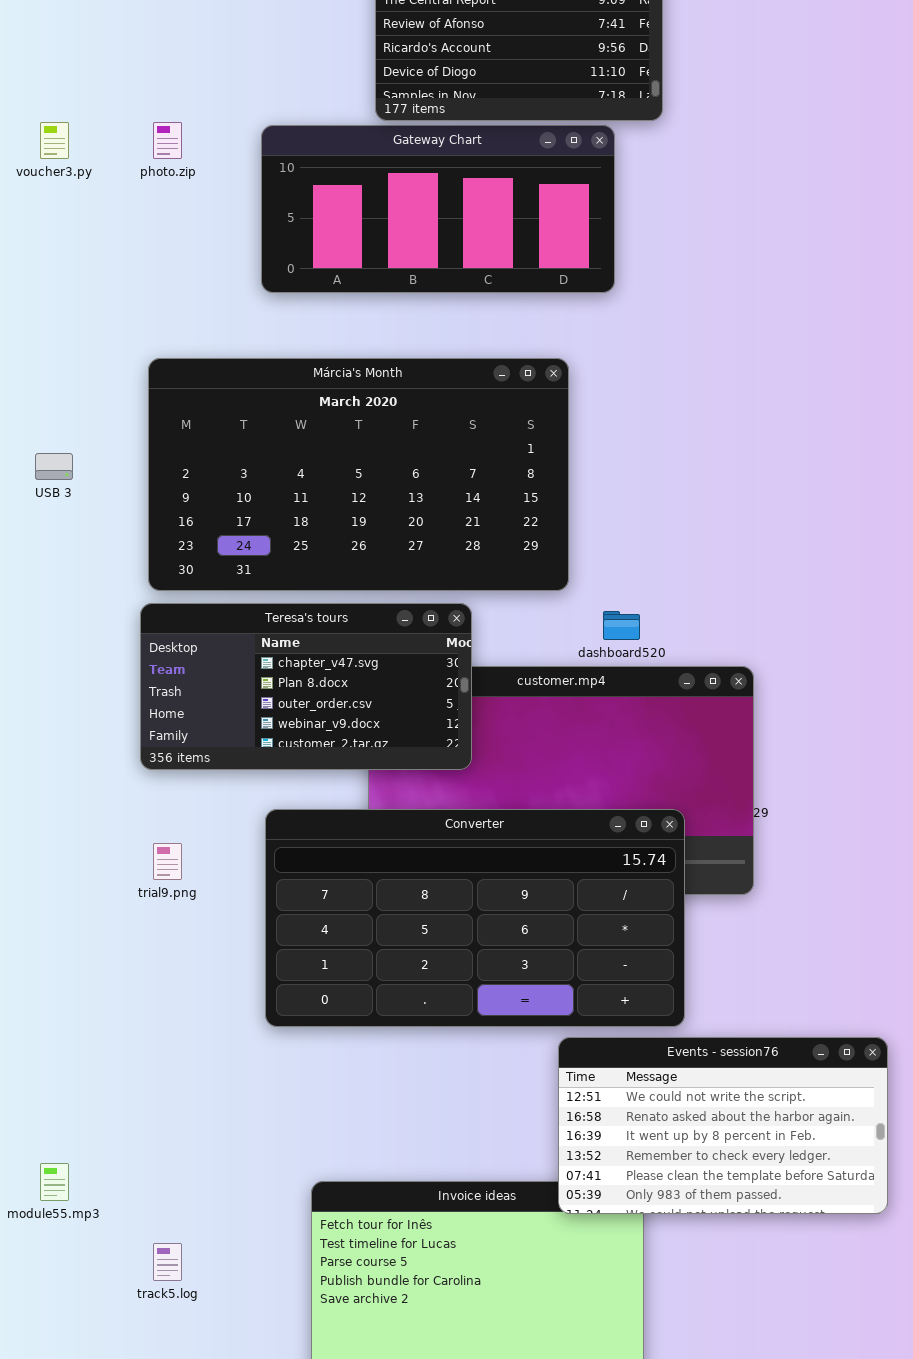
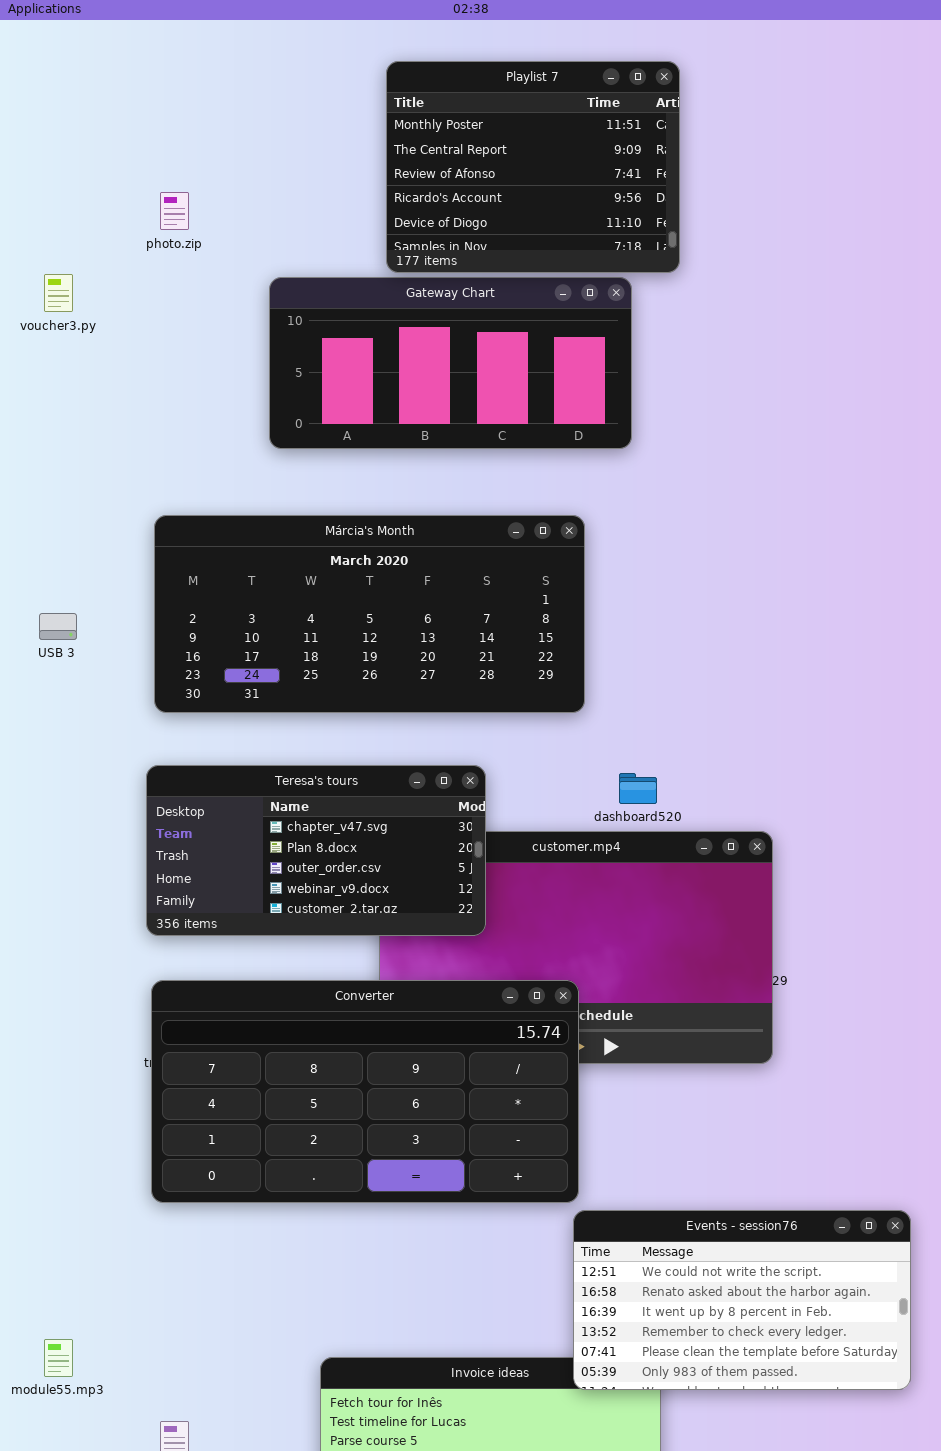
photo.zip: [153,122,182,159] -> [160,192,189,230], moved
Márcia's Month: [148,358,569,591] -> [154,515,585,713], resized
Converter: [265,809,685,1027] -> [151,980,579,1203], moved

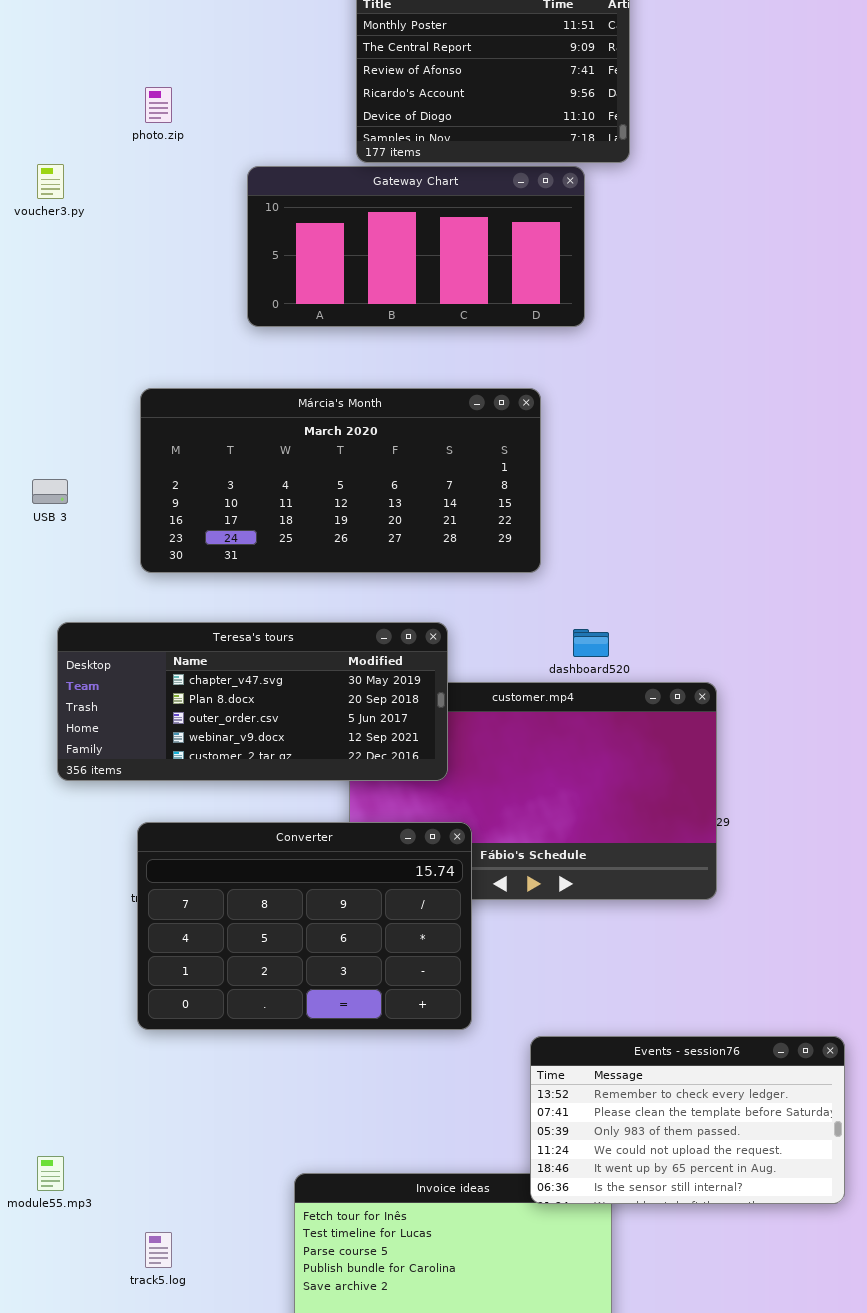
Teresa's tours: [146,765,486,936] -> [57,622,448,781], resized
Converter: [151,980,579,1203] -> [137,822,472,1030], resized
Events - session76: [573,1210,911,1390] -> [530,1036,845,1204], scrolled down 3 rows

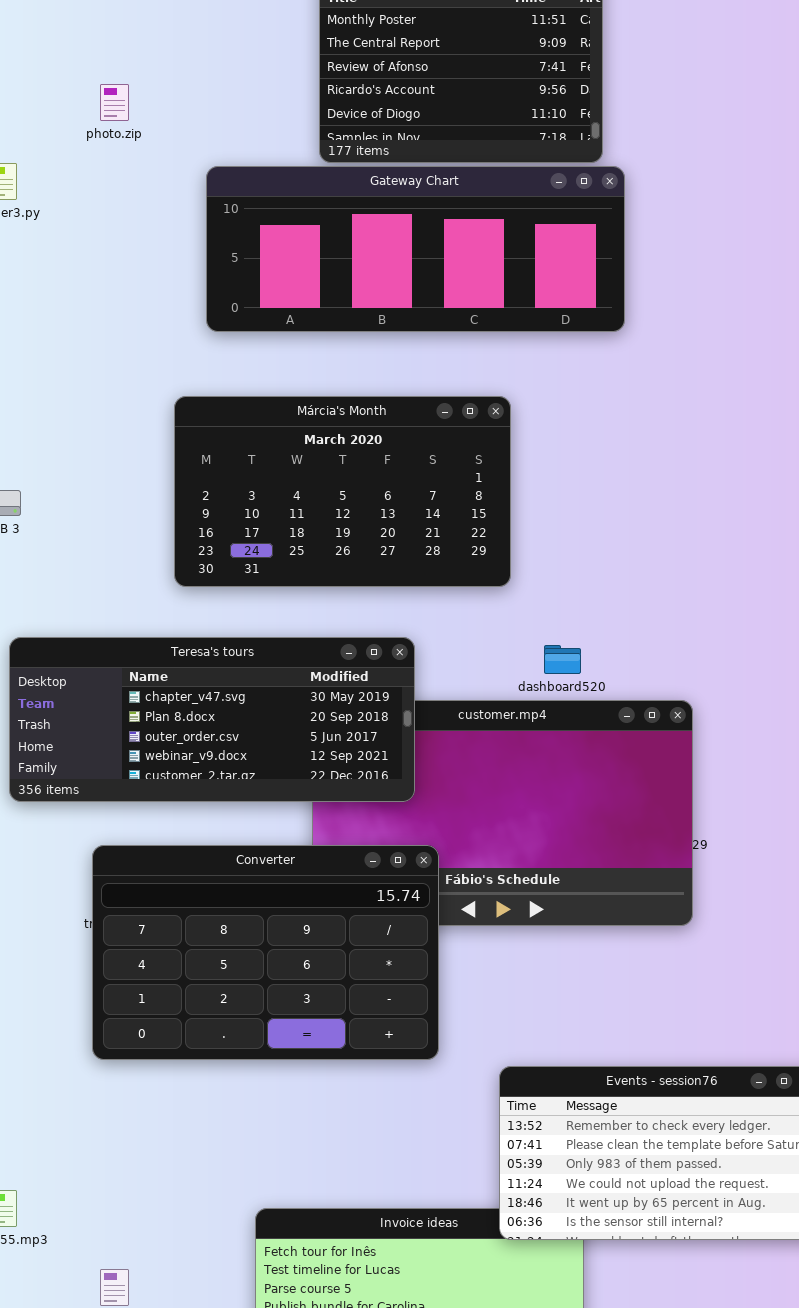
Gateway Chart: [247,166,585,327] -> [206,166,625,332], resized
Márcia's Month: [140,388,541,573] -> [174,396,511,587], resized

